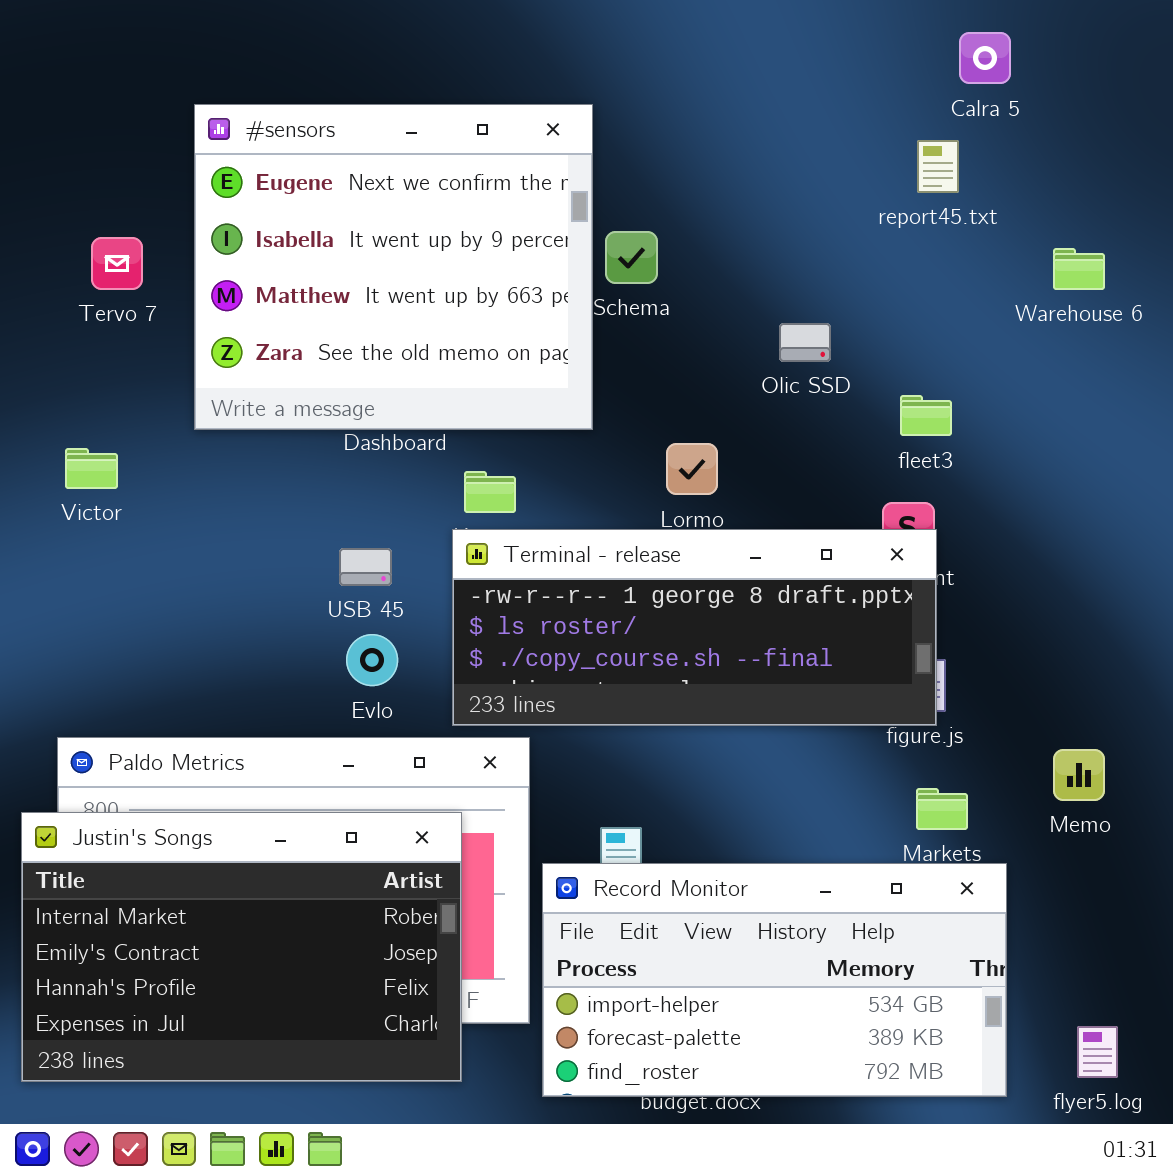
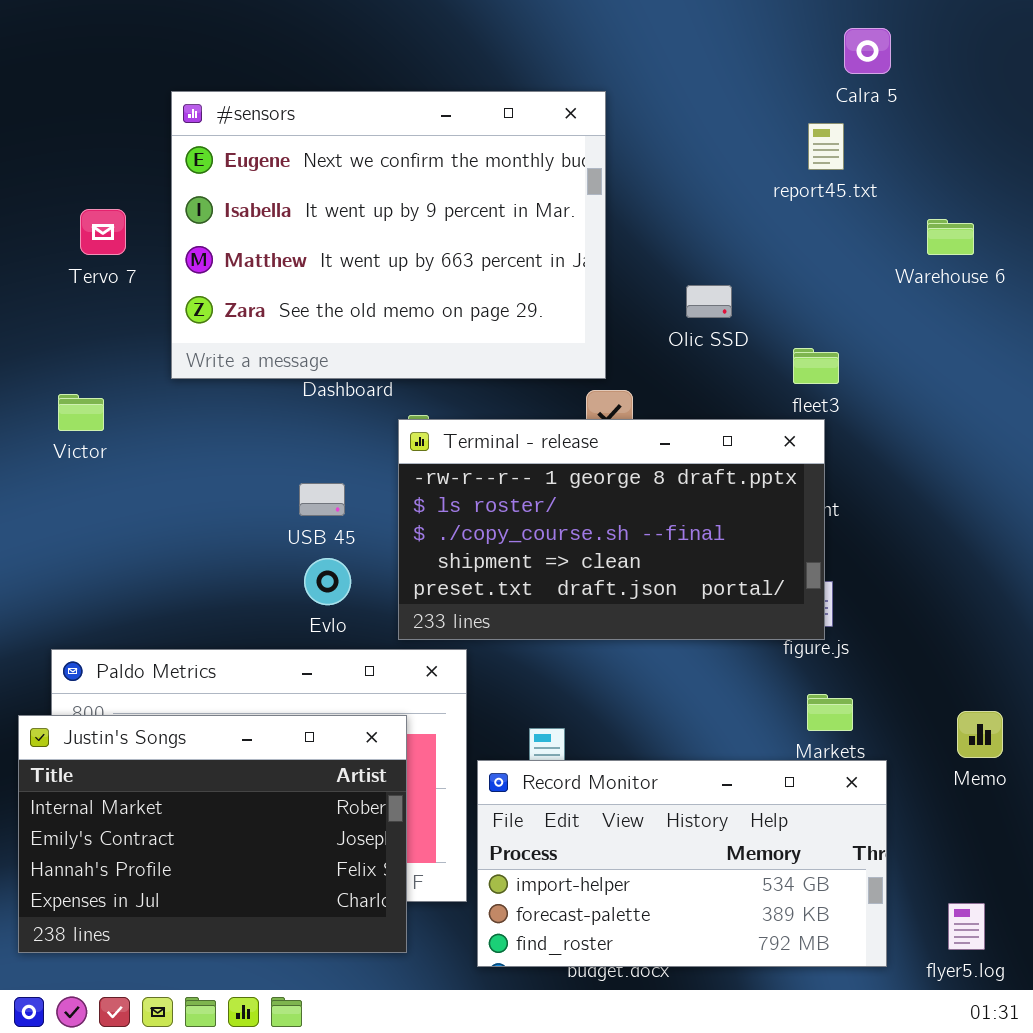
#sensors: [194,104,593,430] -> [171,91,606,379], resized
Terminal - release: [452,529,937,726] -> [398,419,825,640], resized
Memo: [1053,749,1105,801] -> [957,711,1003,758], moved

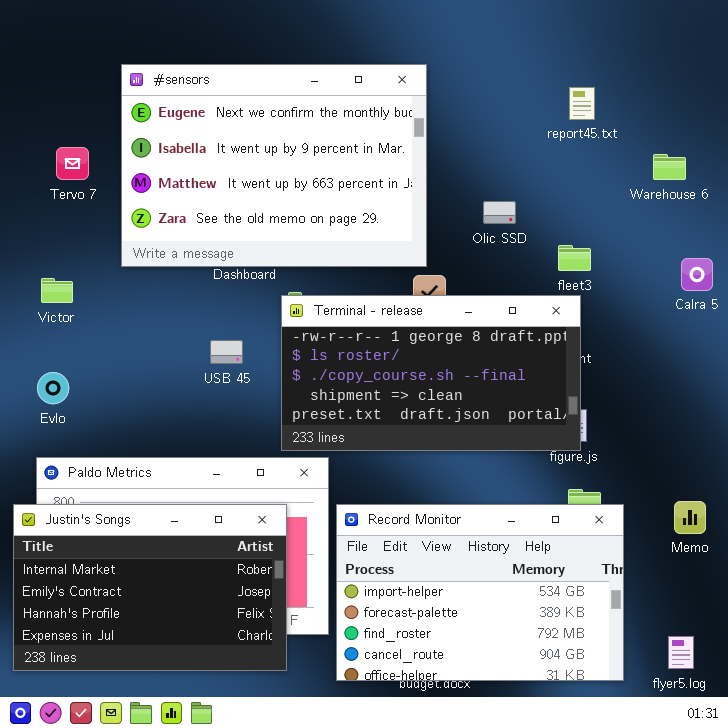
Calra 5: [844,28,891,74] -> [681,258,713,291], moved
Evlo: [304,558,351,605] -> [37,372,69,404], moved
Record Monitor: [477,760,887,967] -> [336,504,624,681], resized

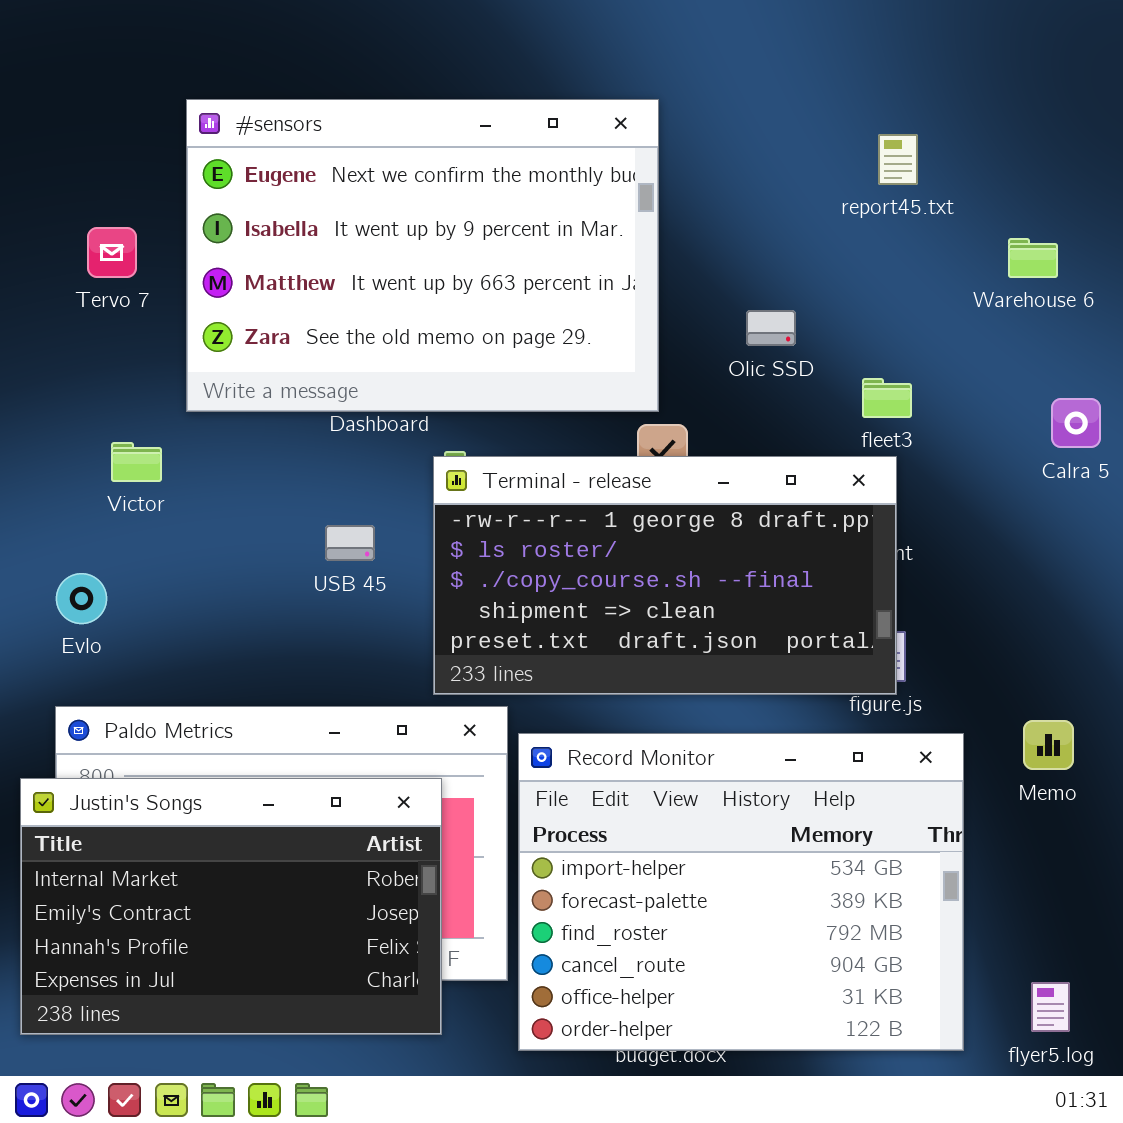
Victor: [41,278,73,303] -> [111,442,162,482], moved
Memo: [674,501,706,534] -> [1023,720,1074,770], moved
Record Monitor: [336,504,624,681] -> [518,733,964,1051], resized

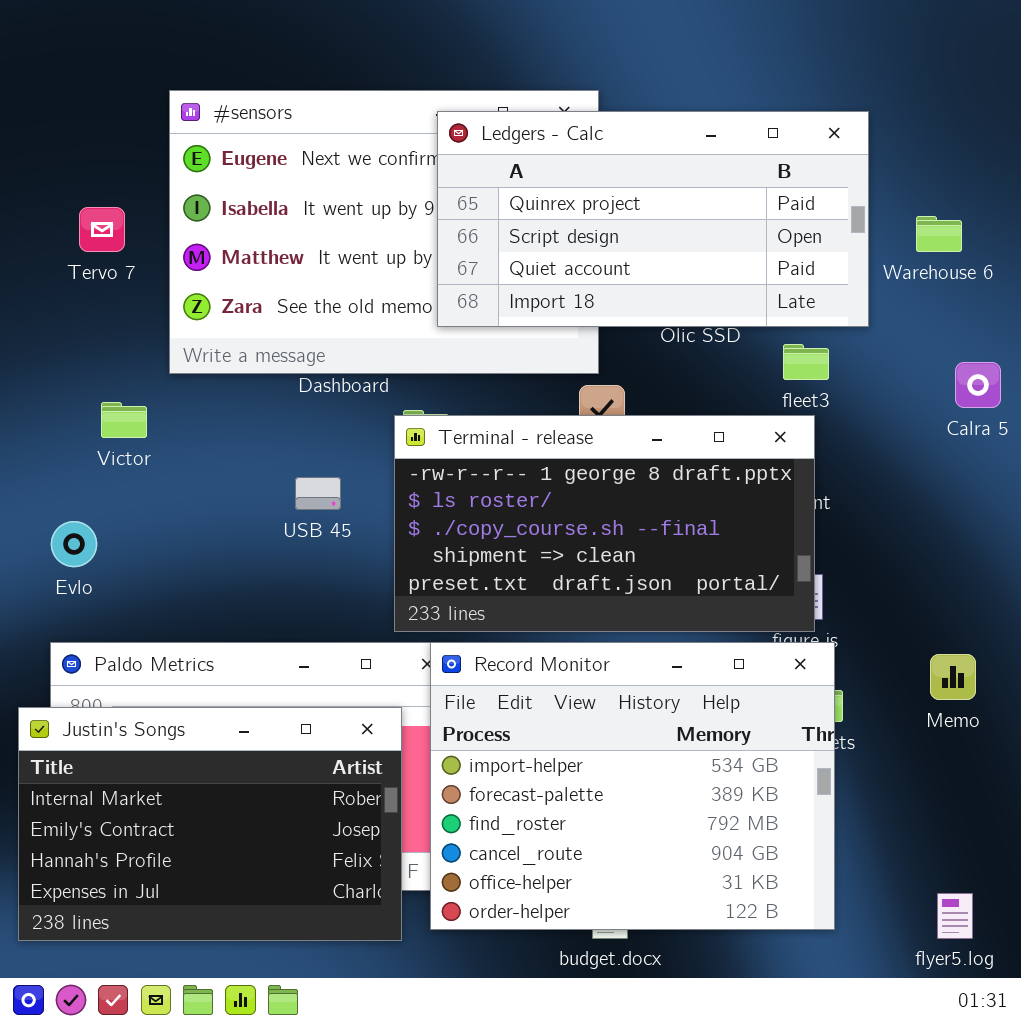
Ledgers - Calc: none -> [437,111,869,327], opened
Record Monitor: [518,733,964,1051] -> [430,642,835,930], moved

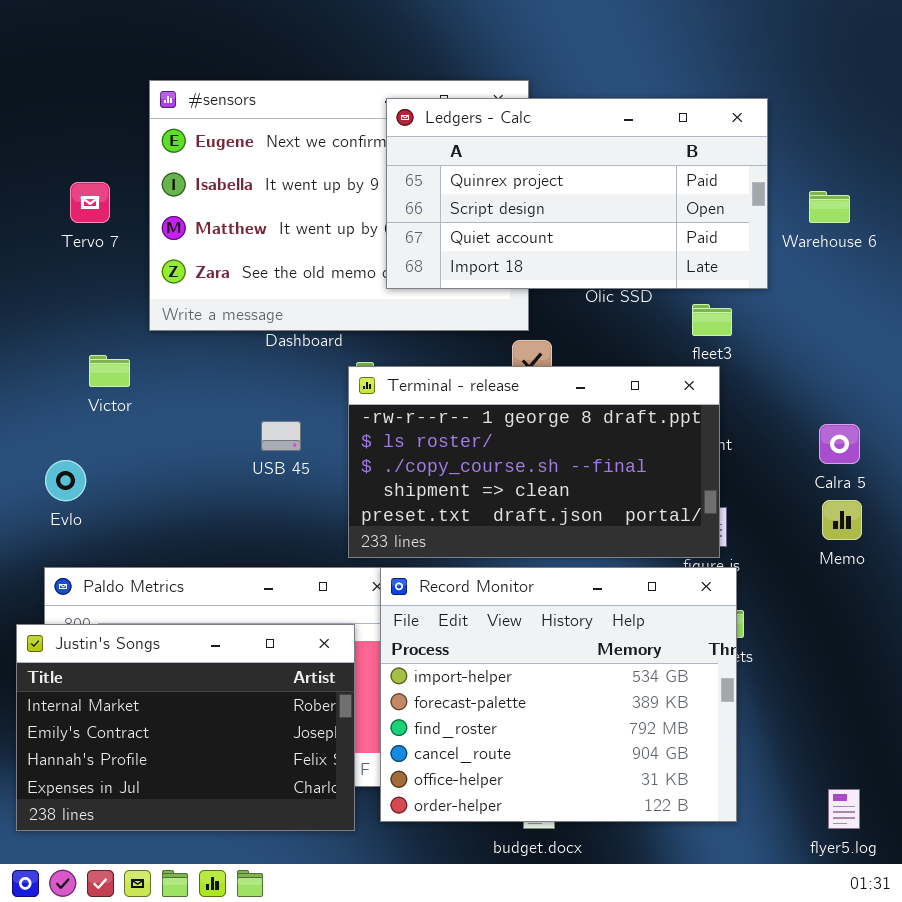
Calra 5: [955,362,1001,408] -> [819,424,860,464], moved
Memo: [930,654,976,700] -> [822,500,862,540], moved

